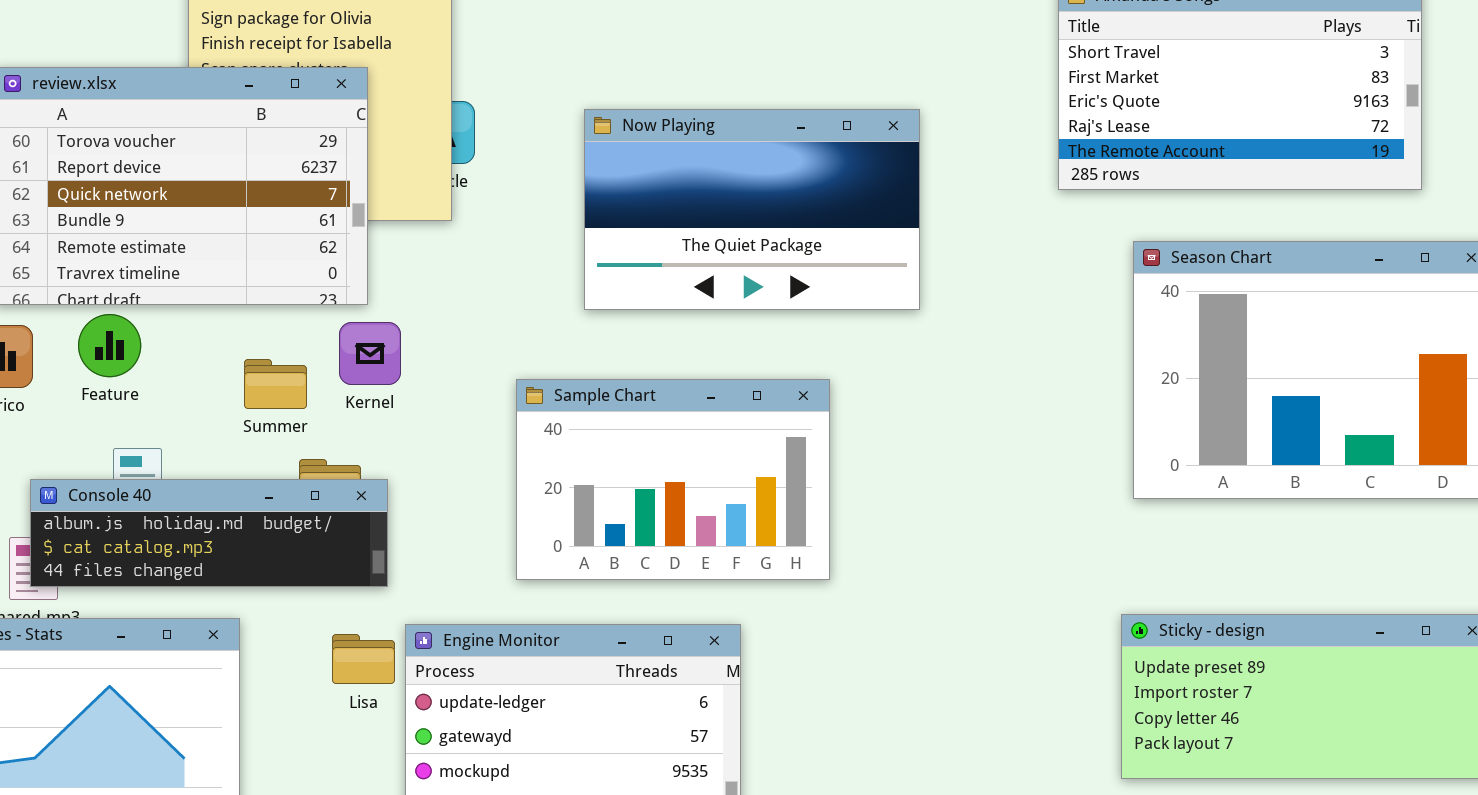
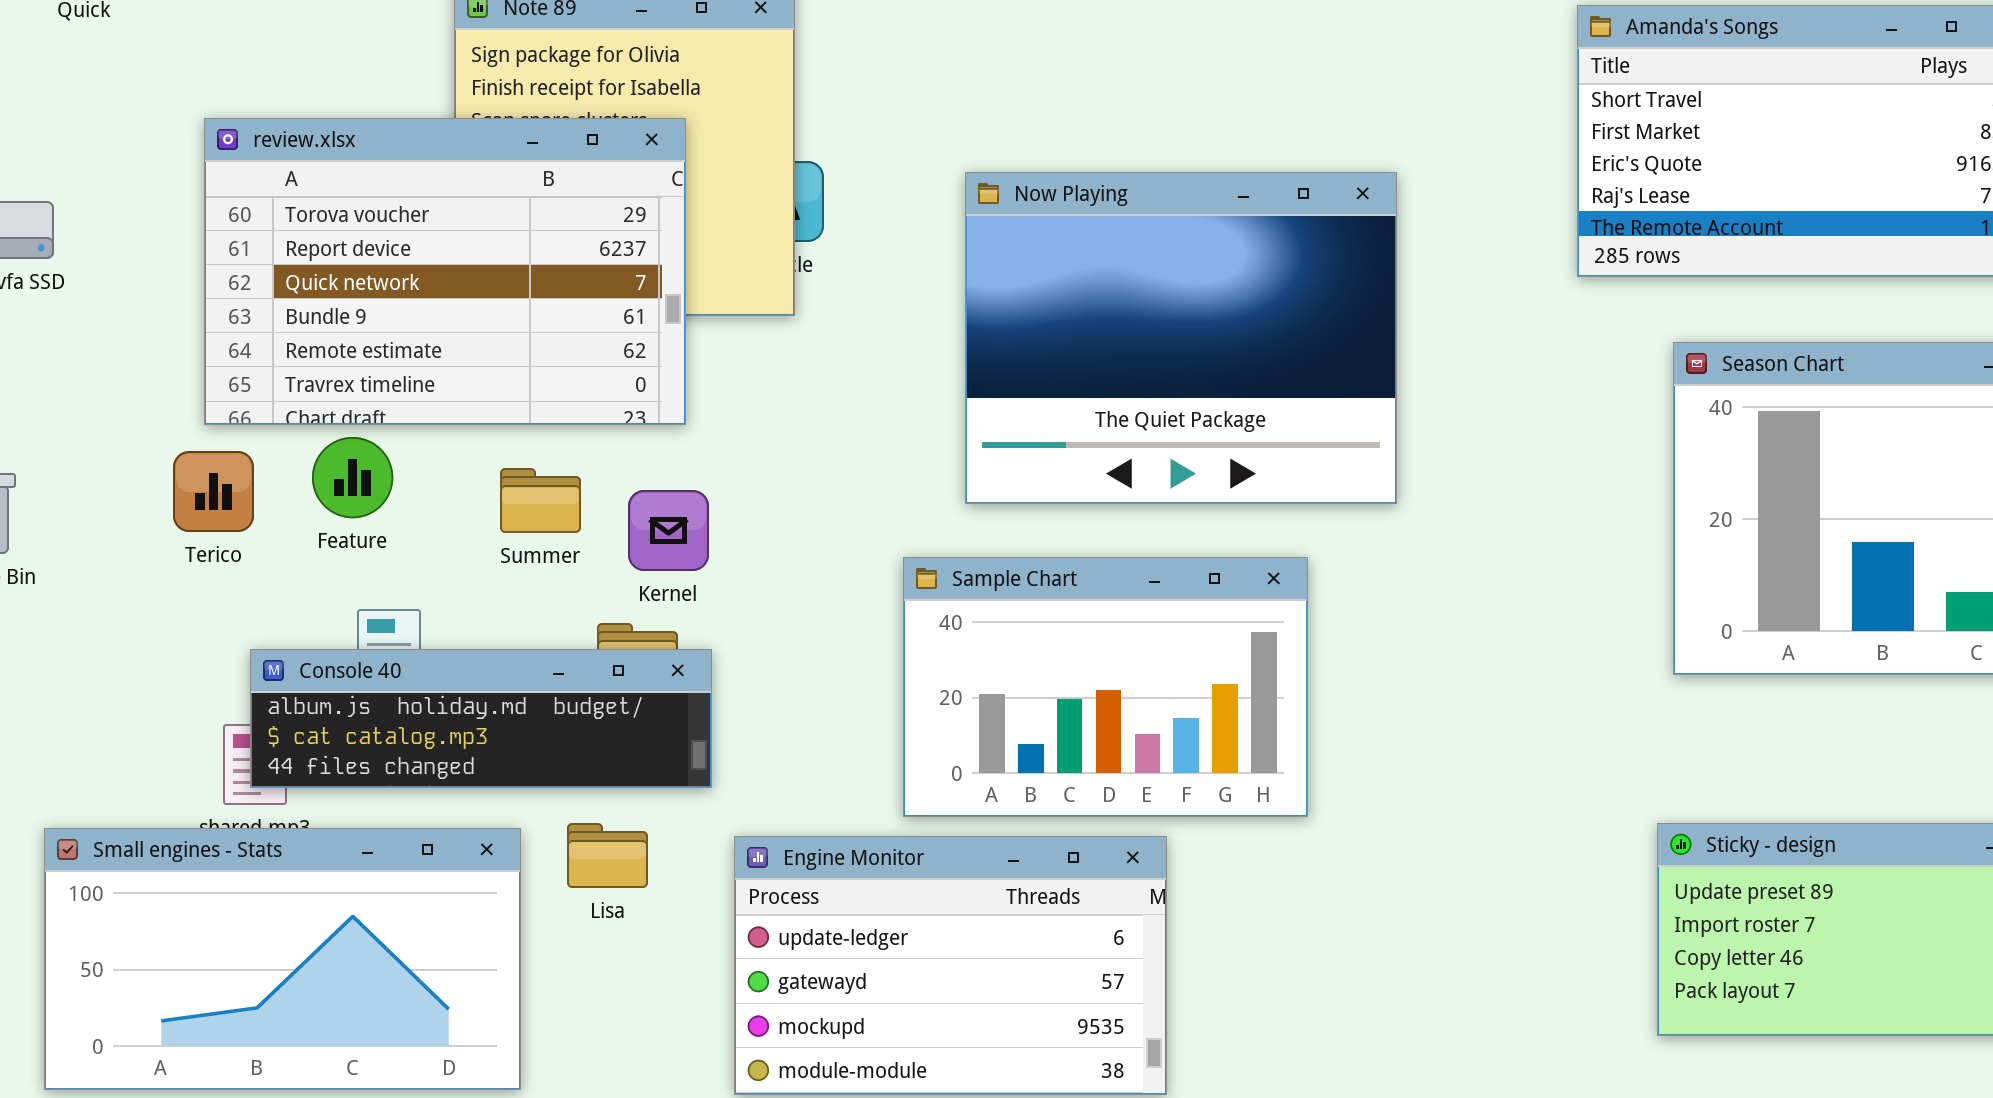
Now Playing: [584,109,920,310] -> [965,172,1397,504], resized
Kernel: [339,322,401,385] -> [628,490,709,571], moved
Summer: [244,359,307,409] -> [500,468,581,533], moved
Sample Chart: [516,379,830,580] -> [903,557,1308,817], moved
Lisa: [332,634,395,684] -> [567,823,648,888], moved

